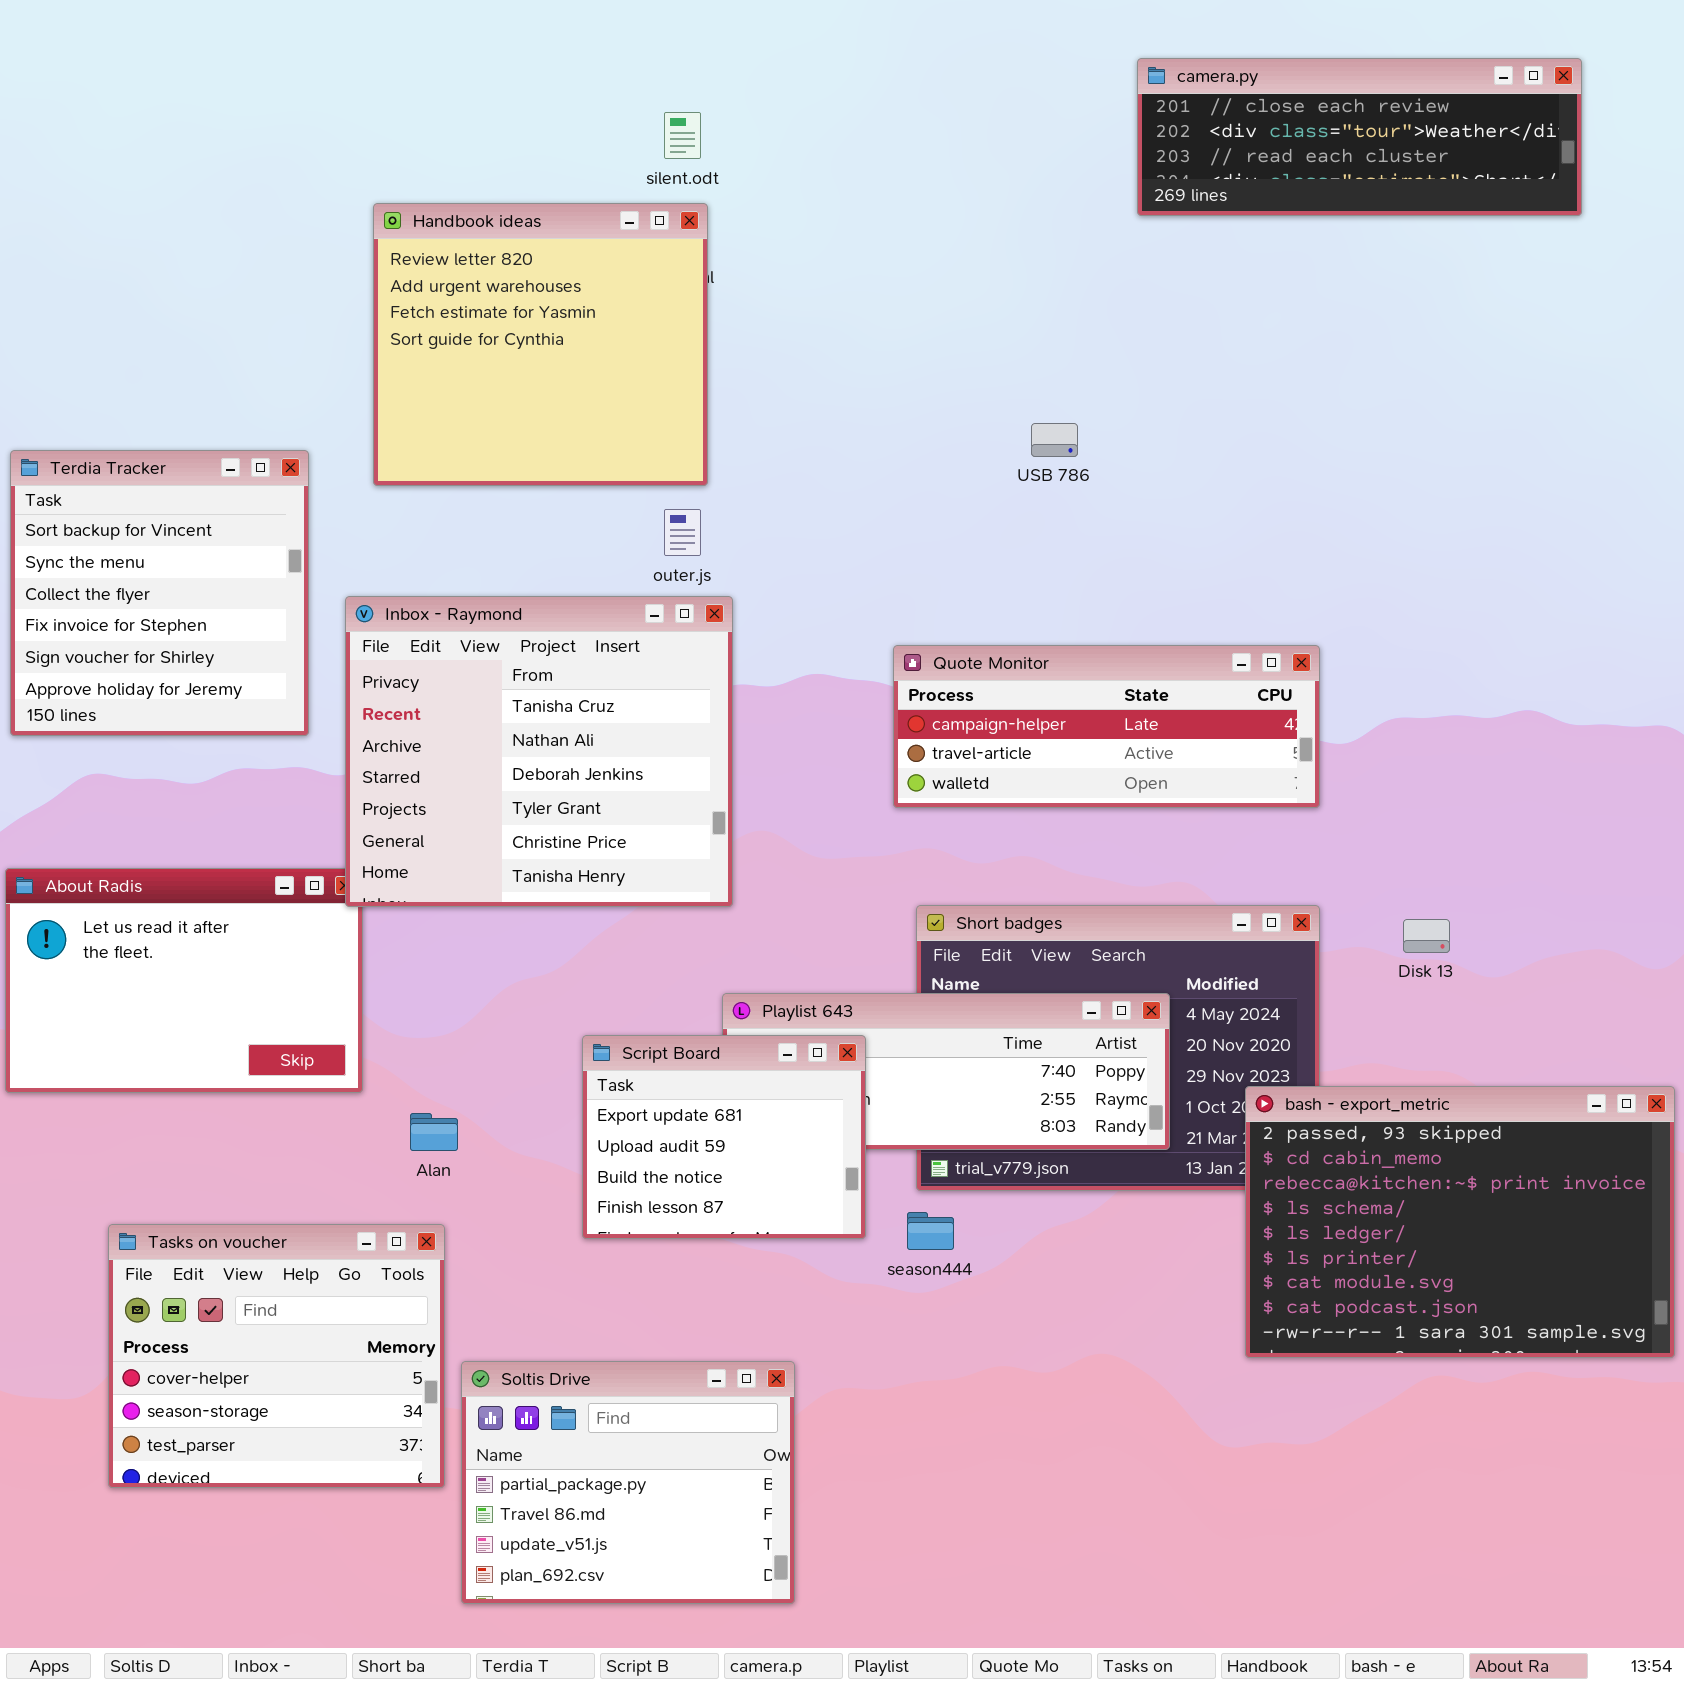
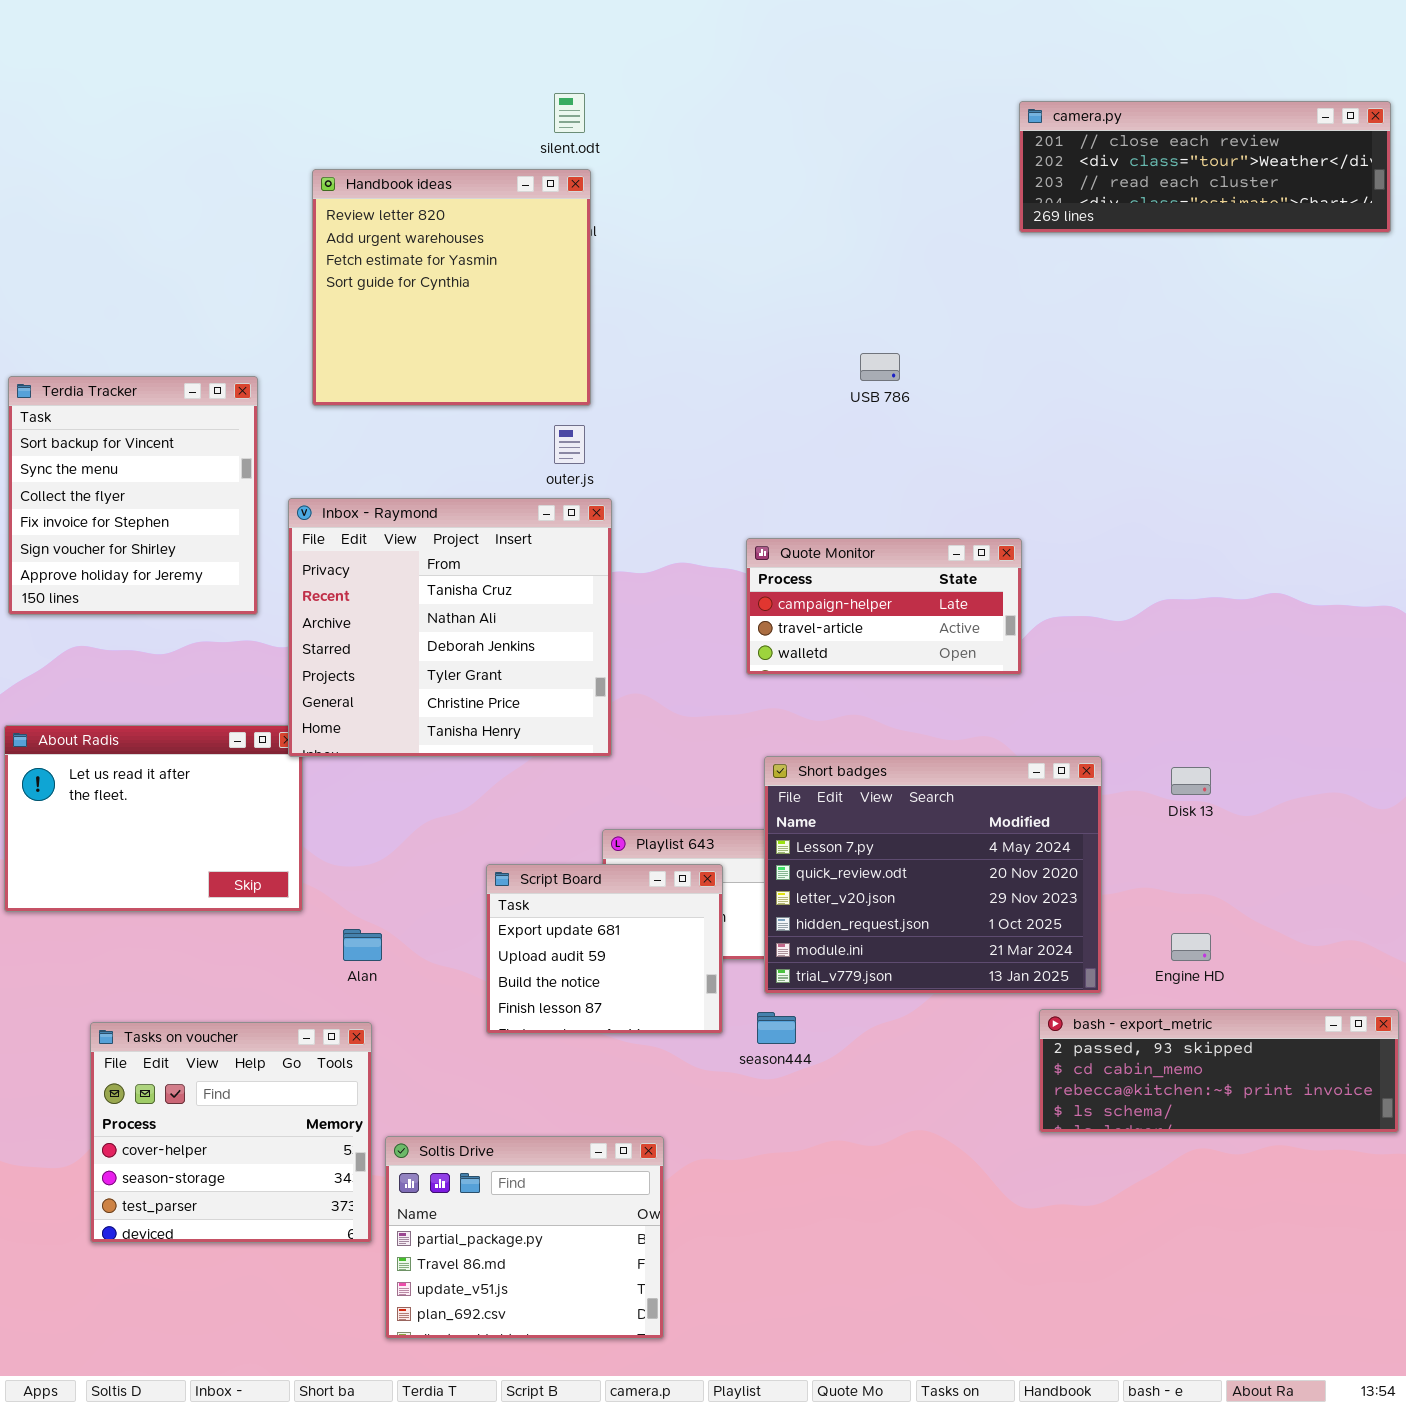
camera.py: [1137,58,1582,216] -> [1019,101,1391,233], moved
Quote Monitor: [893,645,1320,808] -> [746,538,1022,675], resized
Short badges: [916,905,1320,1191] -> [764,756,1102,994], raised
bash - export_metric: [1245,1086,1675,1358] -> [1039,1009,1399,1133], resized

